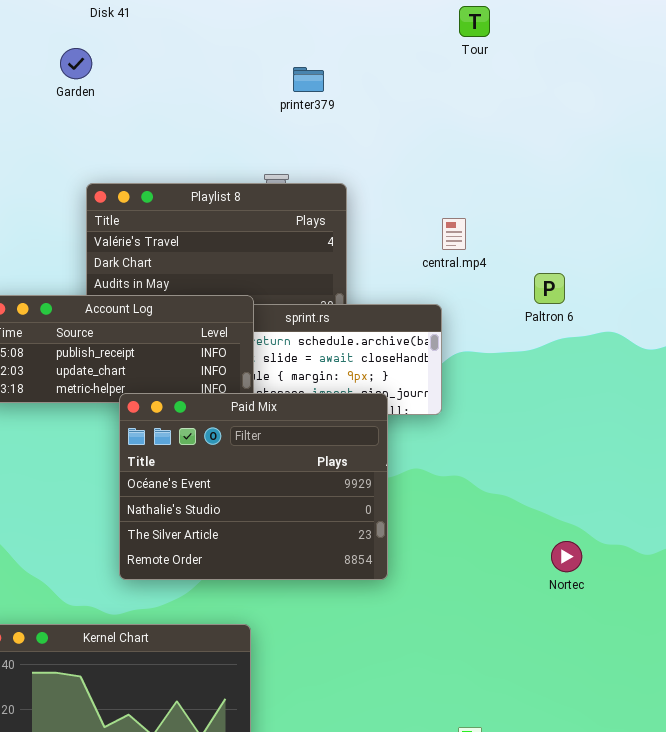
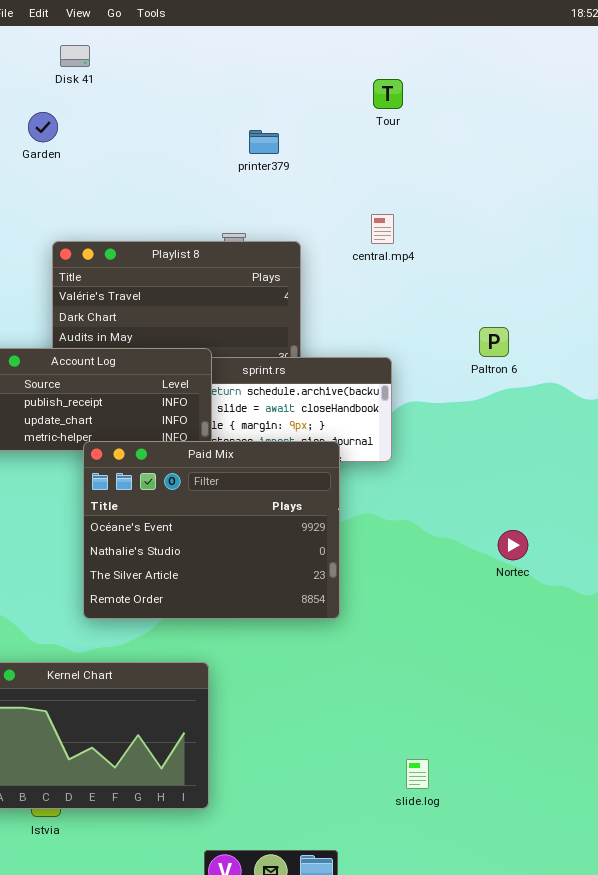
Tour: [459,6,490,37] -> [373,79,403,109], moved
central.mp4: [442,218,466,250] -> [371,214,394,244], moved
Nortec: [551,541,582,572] -> [498,530,528,560], moved

